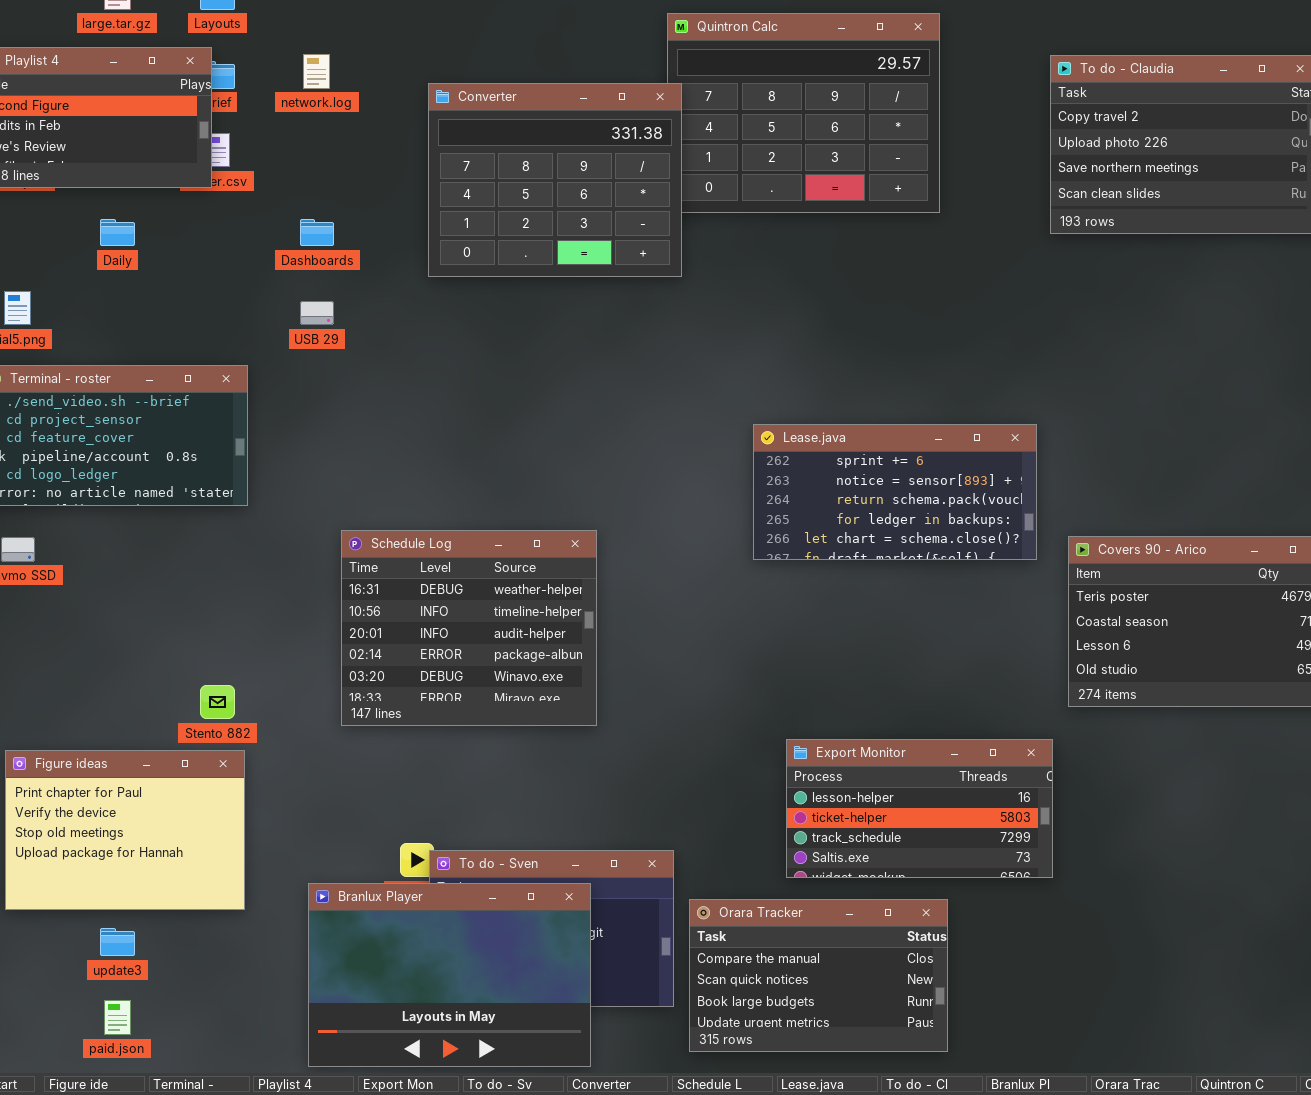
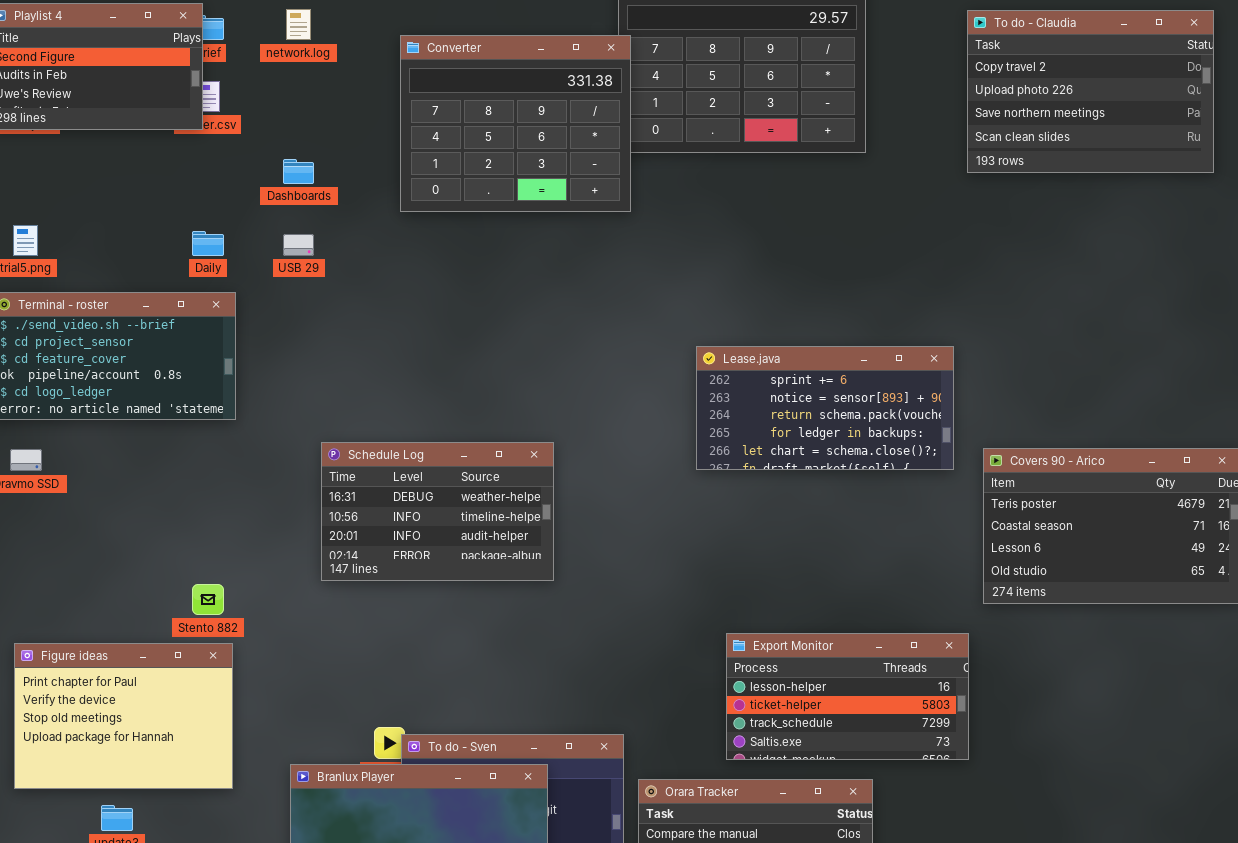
Daily: [100,219,135,246] -> [192,231,224,256], moved
Schedule Log: [341,530,597,726] -> [321,442,554,581], resized

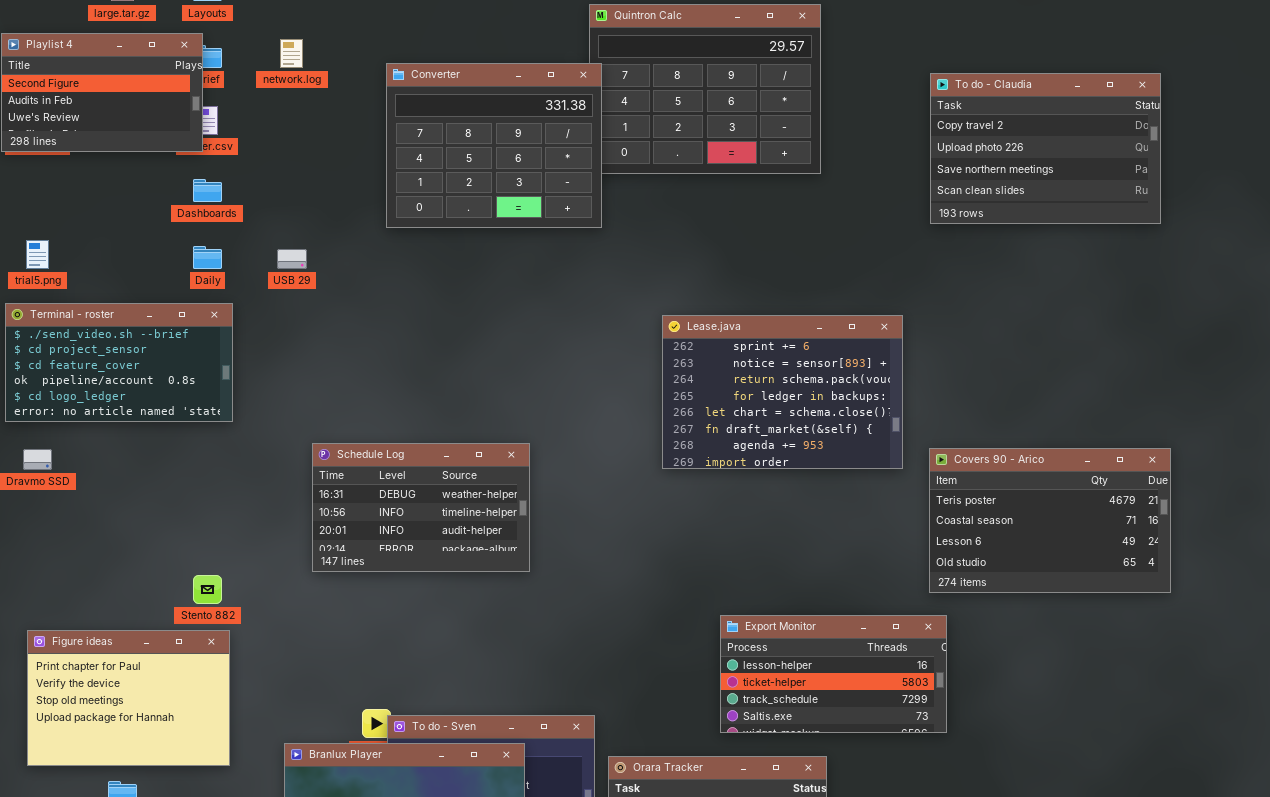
To do - Claudia: [967,10,1214,173] -> [930,73,1161,224], moved
Dashboards: [283,159,314,184] -> [193,179,222,202], moved
Lease.java: [696,346,954,470] -> [662,315,903,469], resized
Export Monitor: [726,633,969,760] -> [720,615,947,733], moved

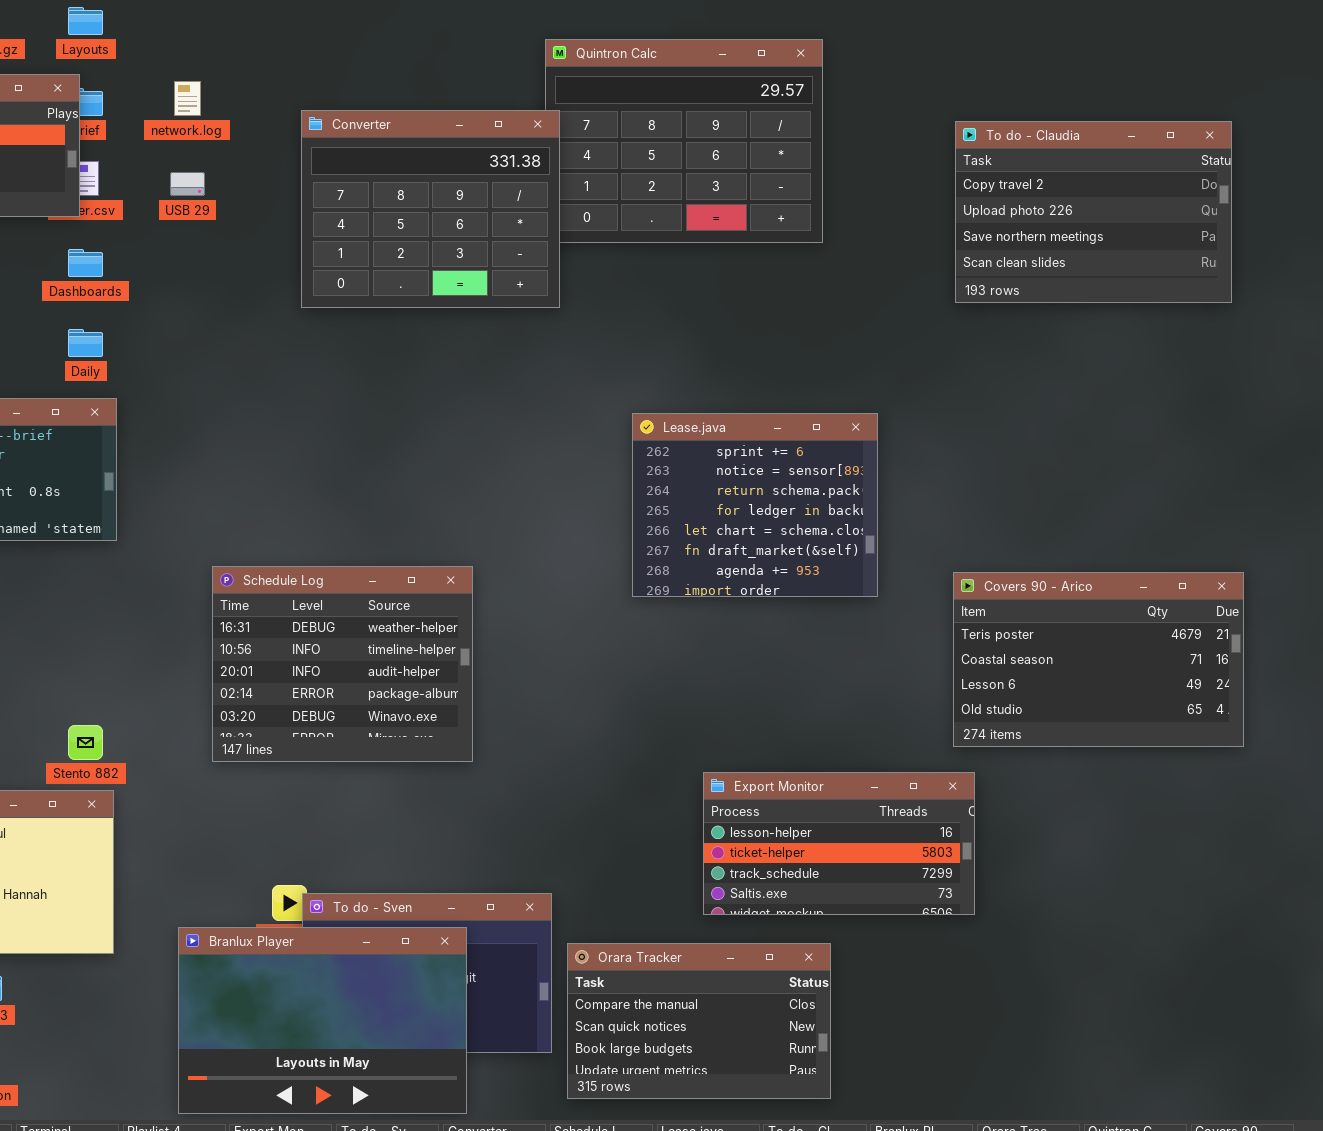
USB 29: [277,249,307,269] -> [170,172,205,196], moved
Lease.java: [662,315,903,469] -> [632,413,878,597], resized
Schedule Log: [312,443,530,572] -> [212,566,473,762], resized

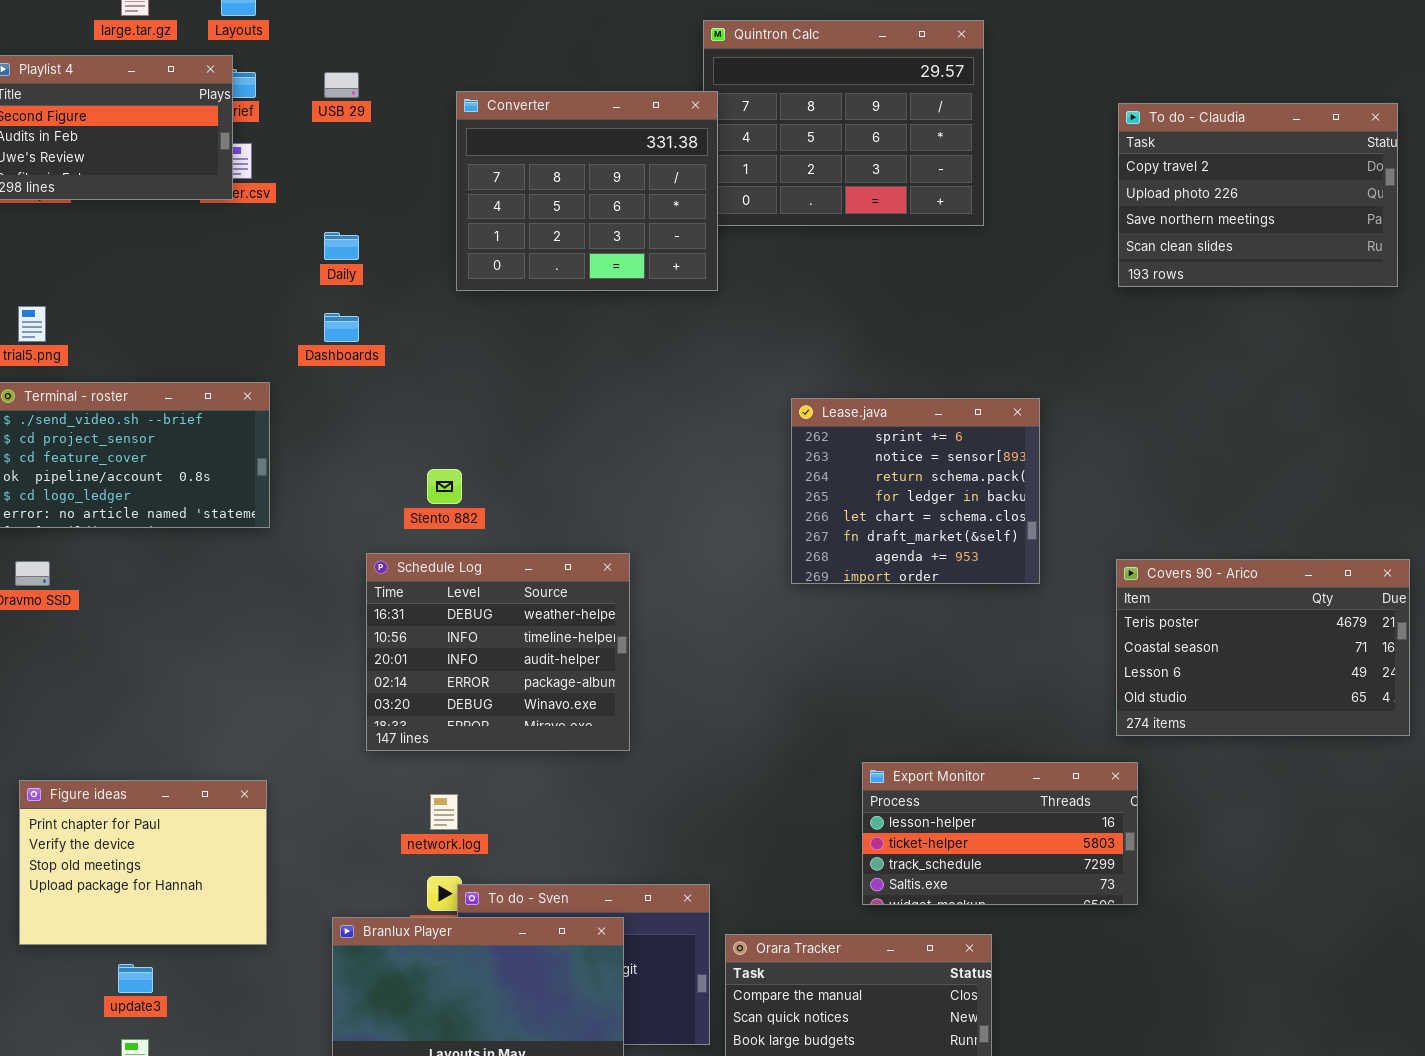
network.log: [174,81,201,116] -> [430,794,458,830], moved
USB 29: [170,172,205,196] -> [324,72,359,98], moved
Dashboards: [68,249,103,277] -> [324,313,359,342], moved
Daily: [68,329,103,357] -> [324,232,359,260], moved
Stento 882: [68,725,103,760] -> [427,469,462,504], moved

